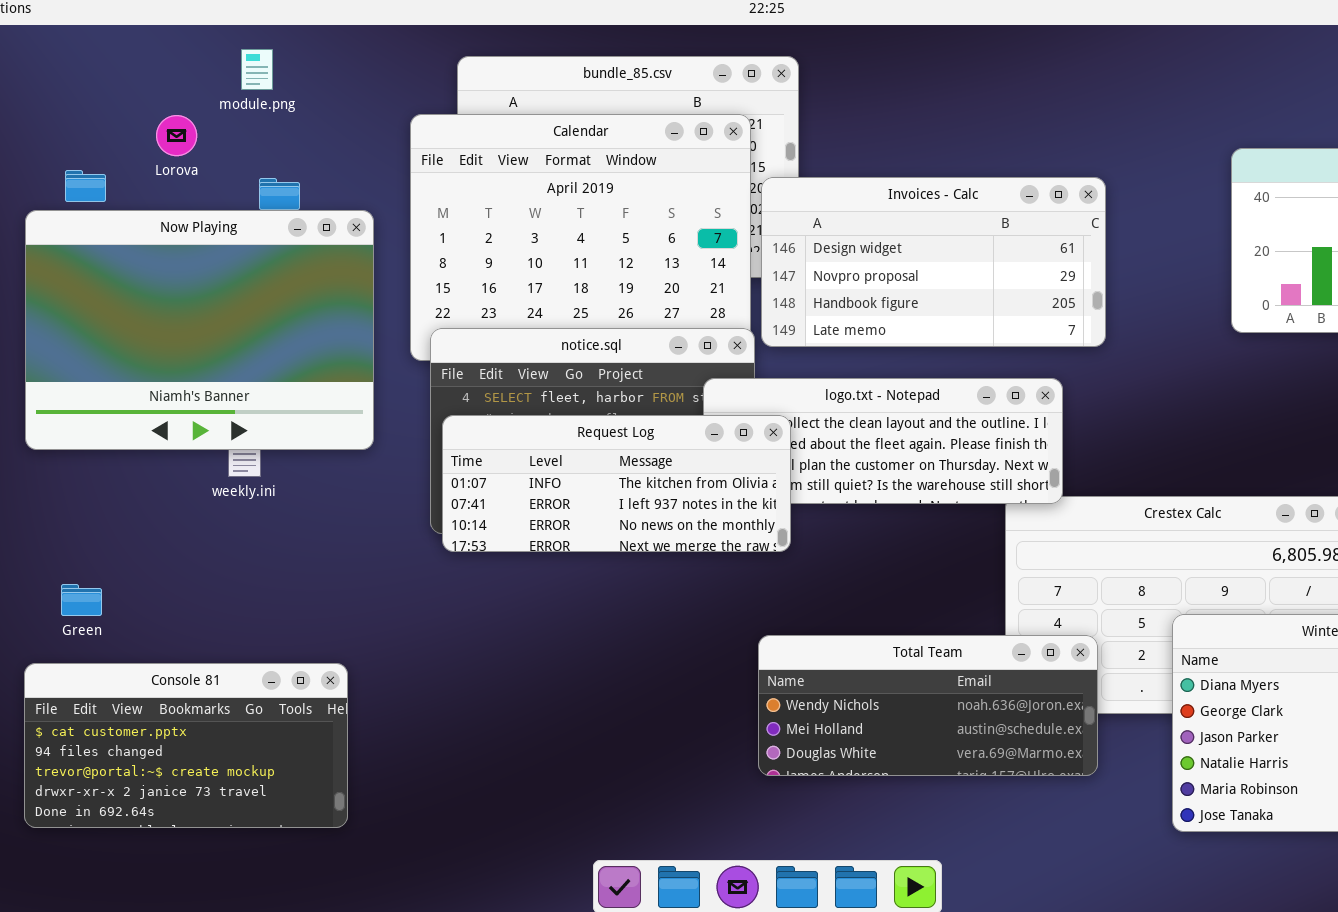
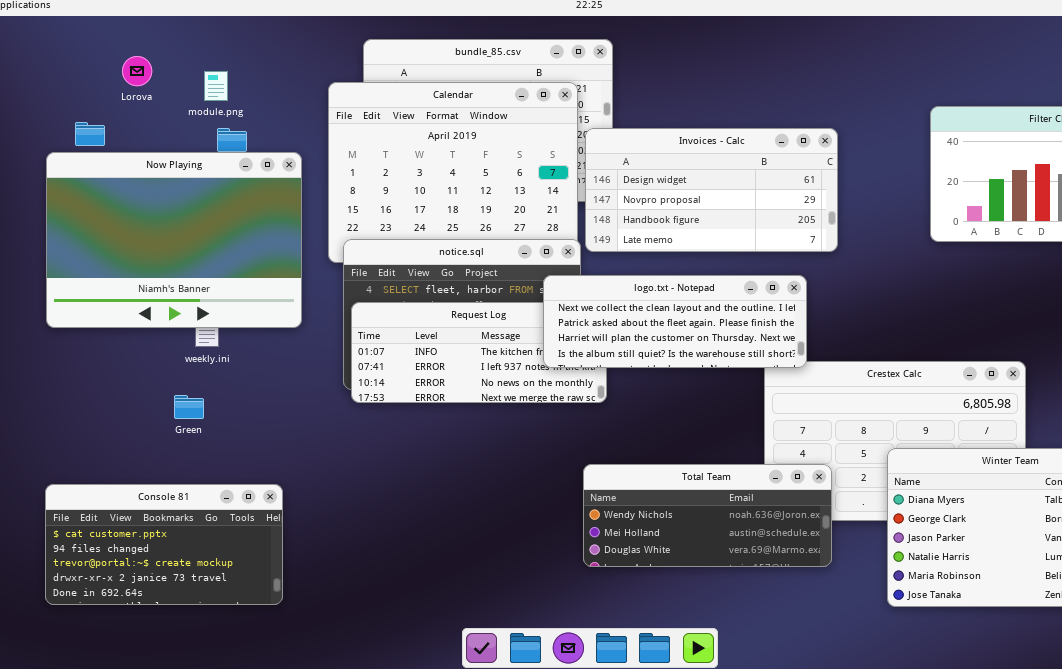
module.png: [241,49,273,90] -> [204,71,228,101], moved
Lorova: [156,115,197,156] -> [122,56,152,86], moved
logo.txt - Notepad: [703,378,1063,504] -> [543,275,807,368], raised
Green: [61,584,102,616] -> [174,395,204,419], moved

